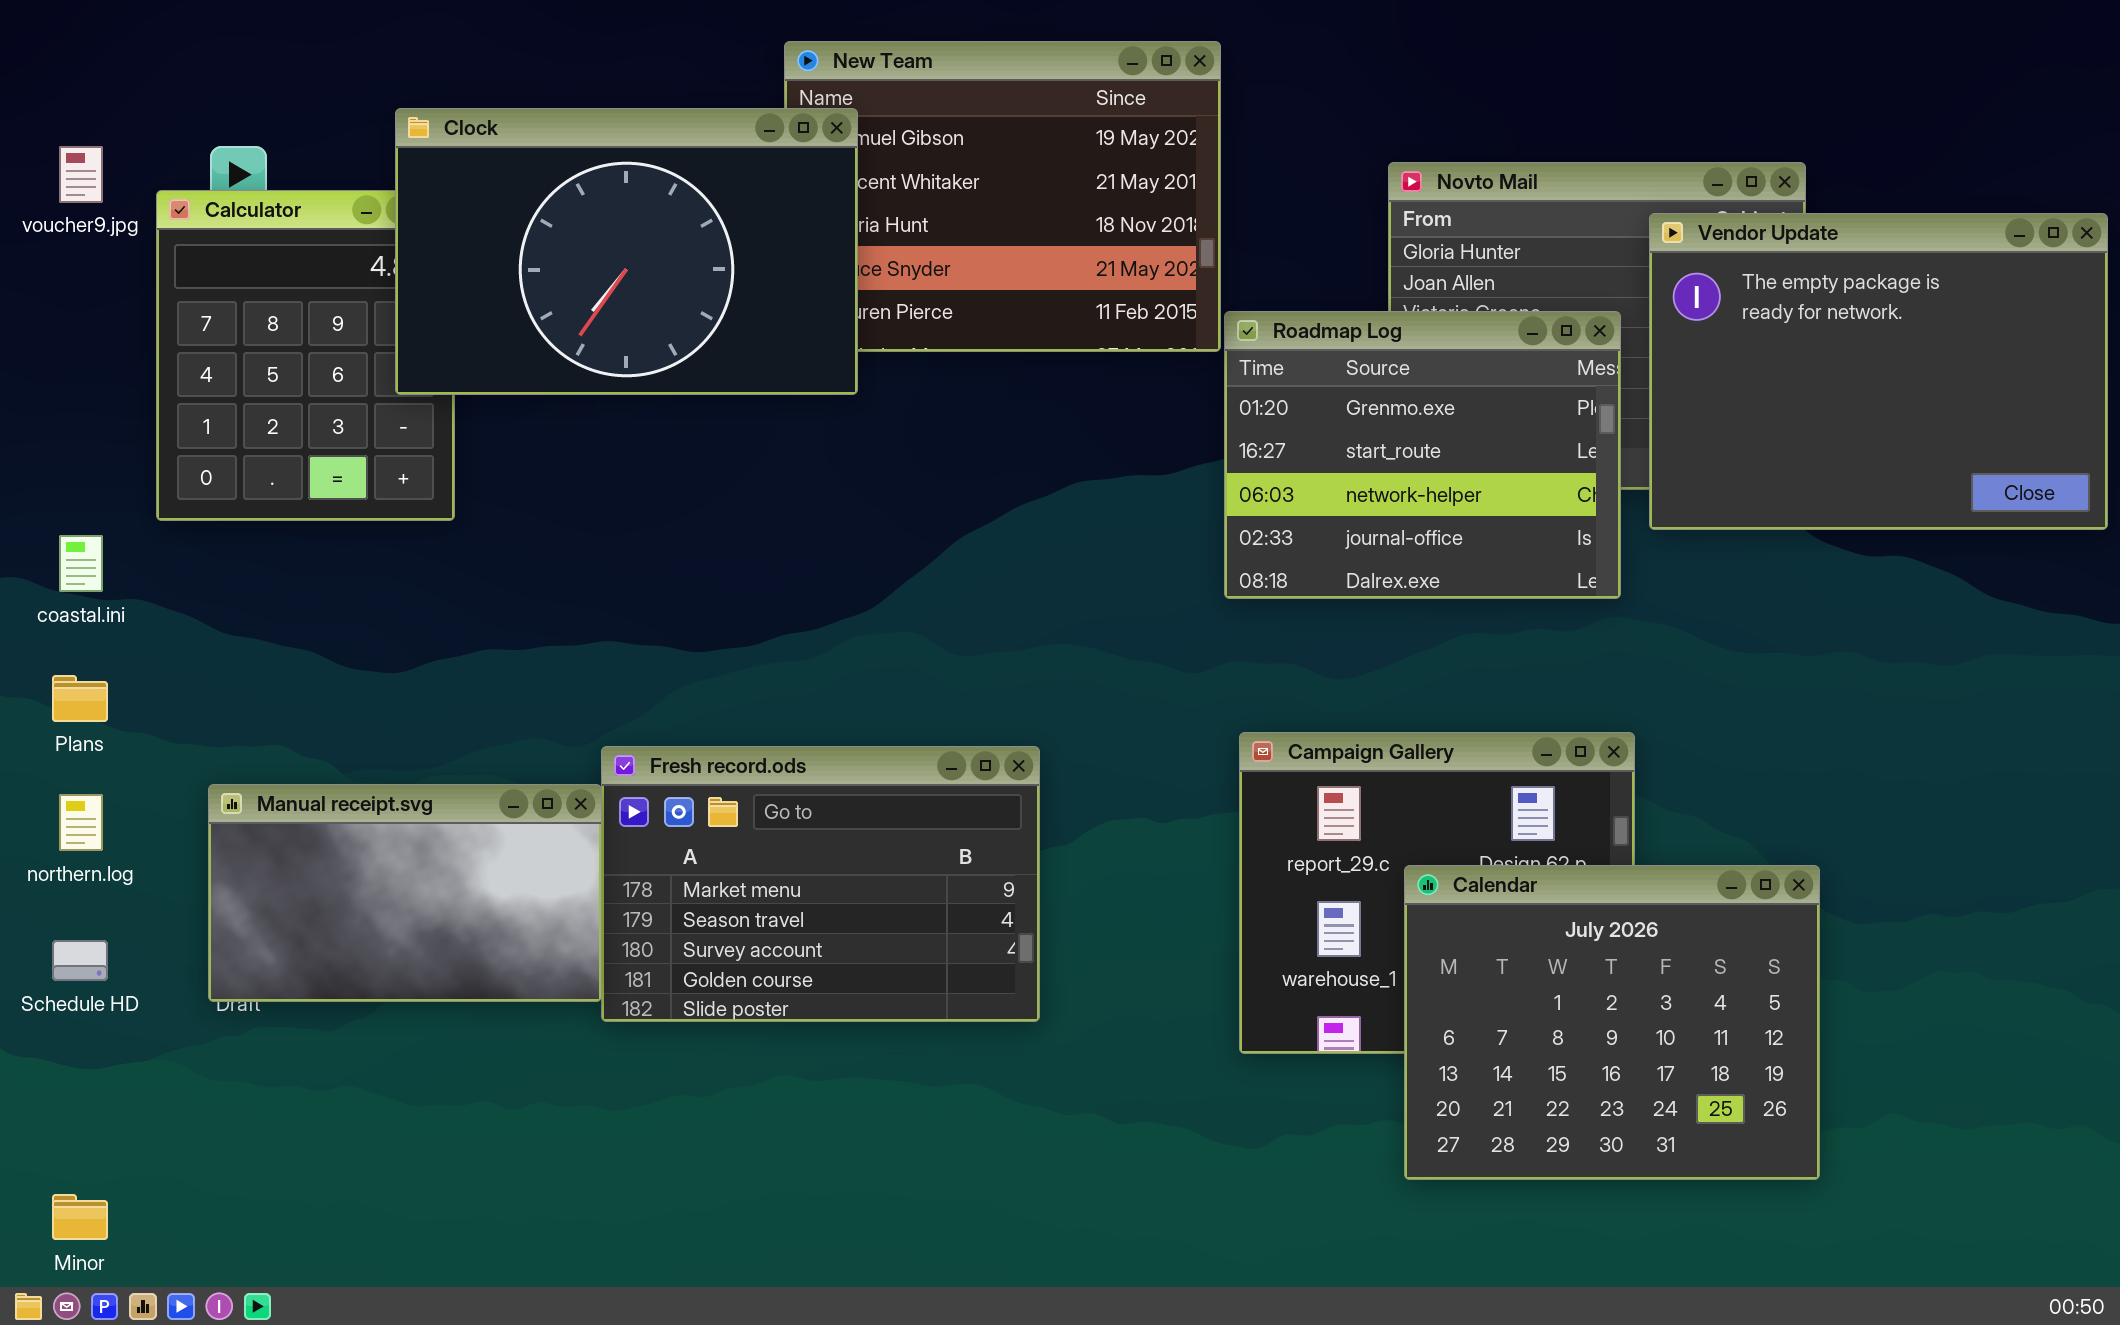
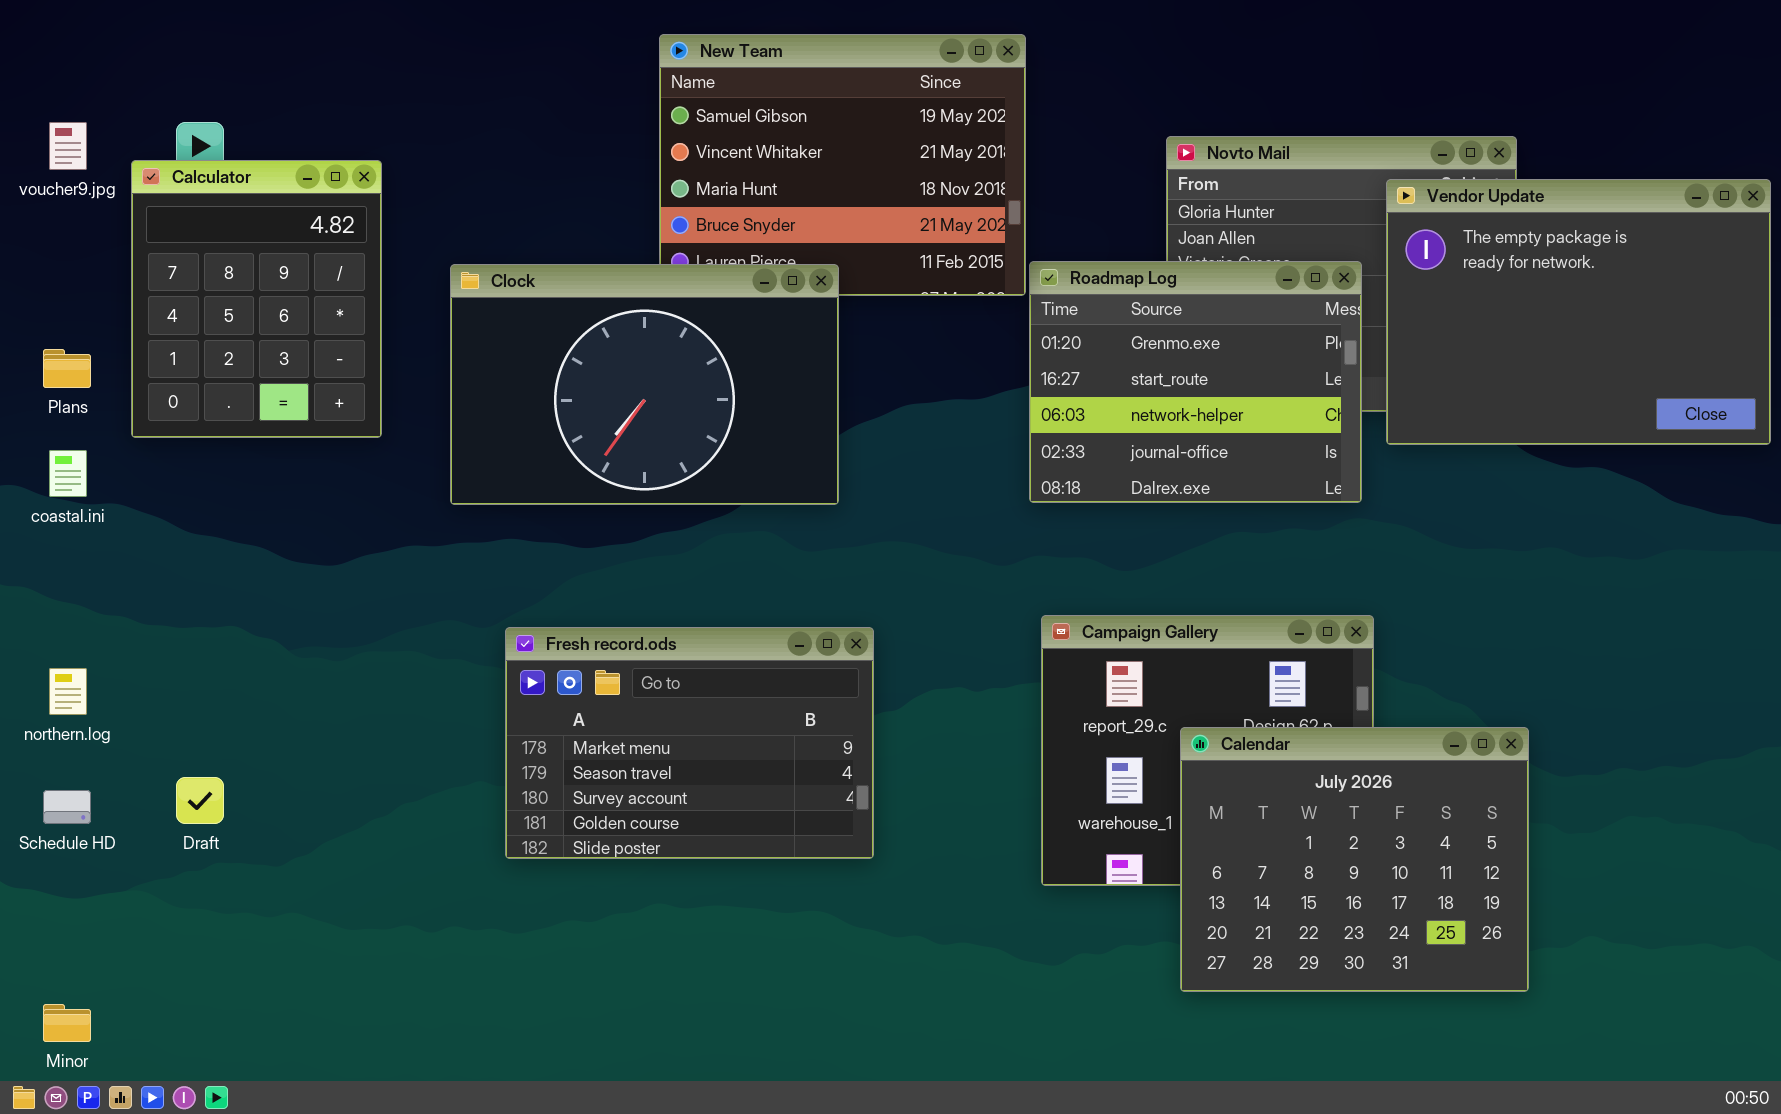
Clock: [395,108,858,395] -> [450,264,839,505], moved
Plans: [52,675,108,722] -> [43,349,91,388], moved
Manual receipt.svg: [208,784,602,1002] -> none, closed

